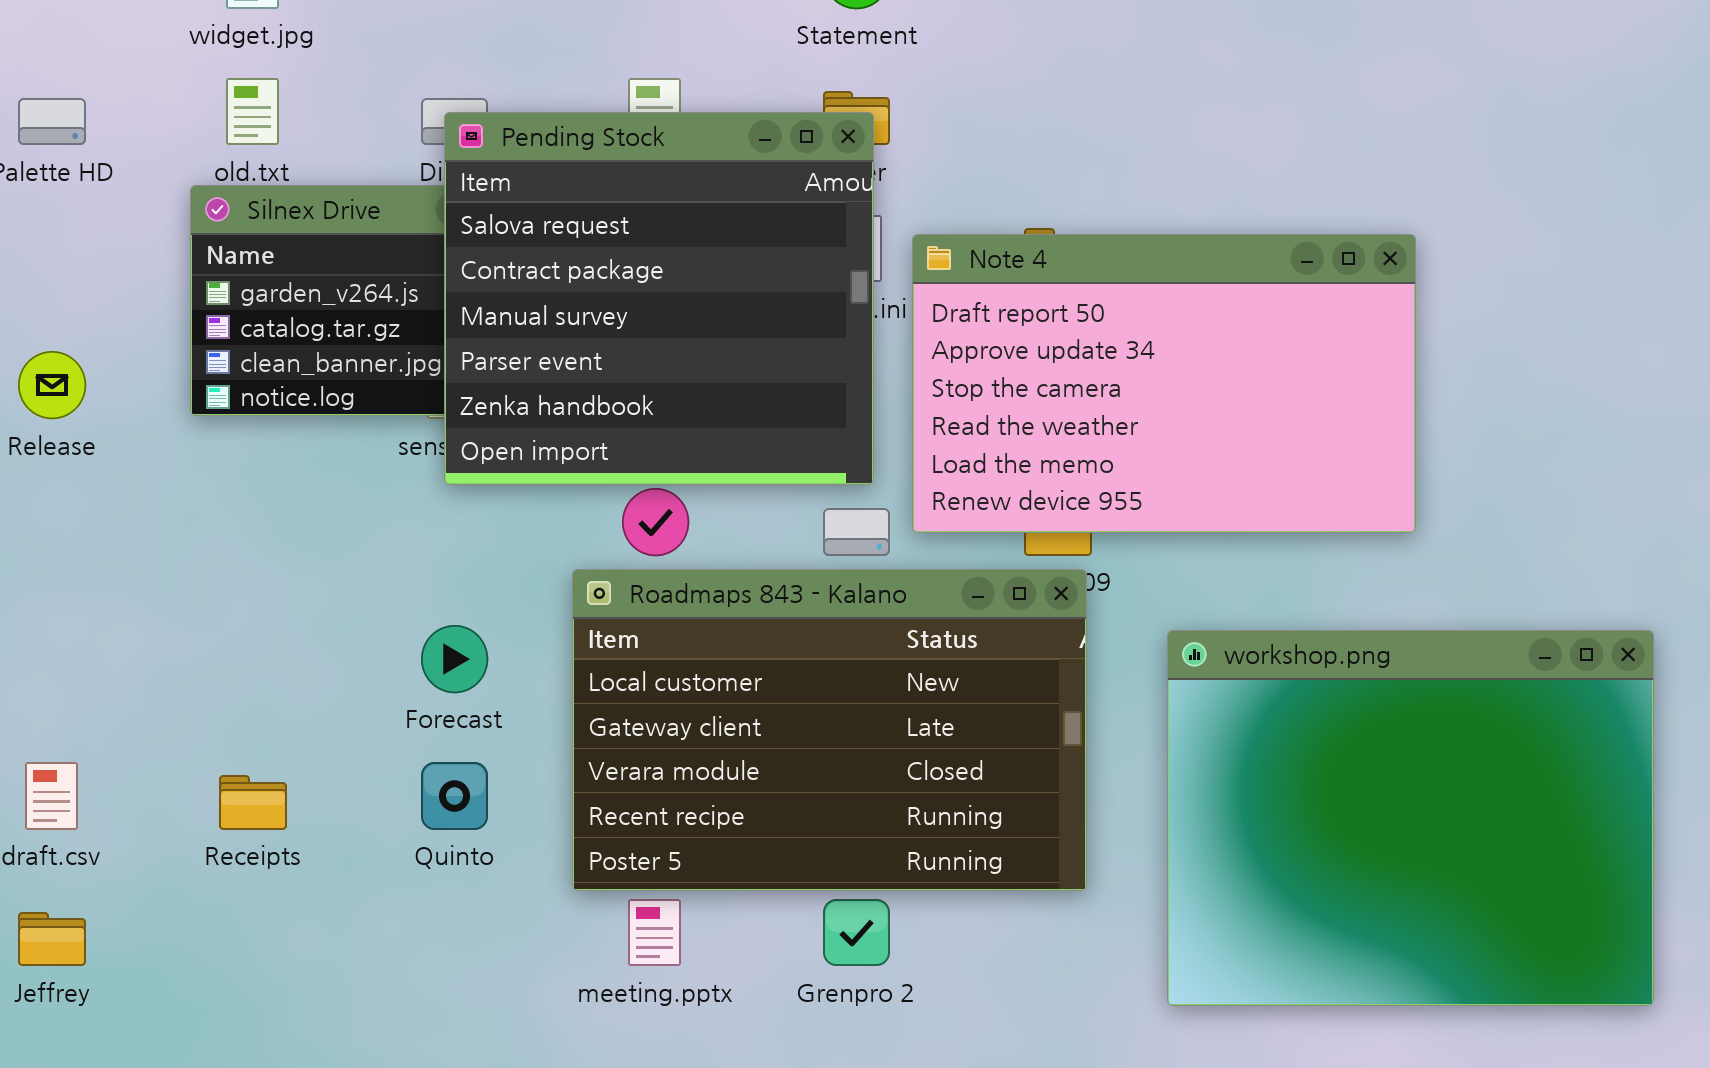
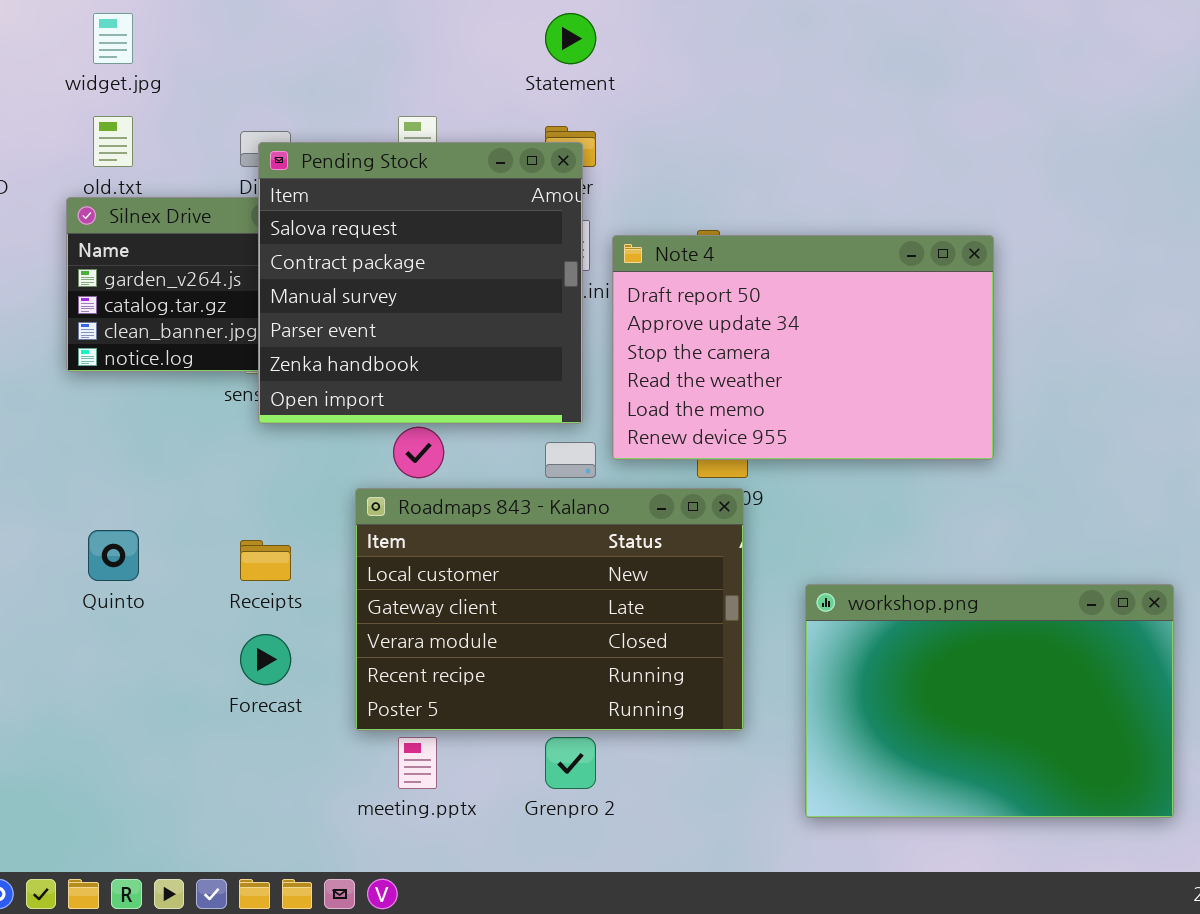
Forecast: [421,625,488,693] -> [240,634,291,685], moved
workshop.png: [1167,630,1654,1006] -> [805,584,1174,818], resized
Quinto: [421,762,488,830] -> [88,530,139,581], moved
Receipts: [219,775,287,830] -> [240,540,291,581], moved

